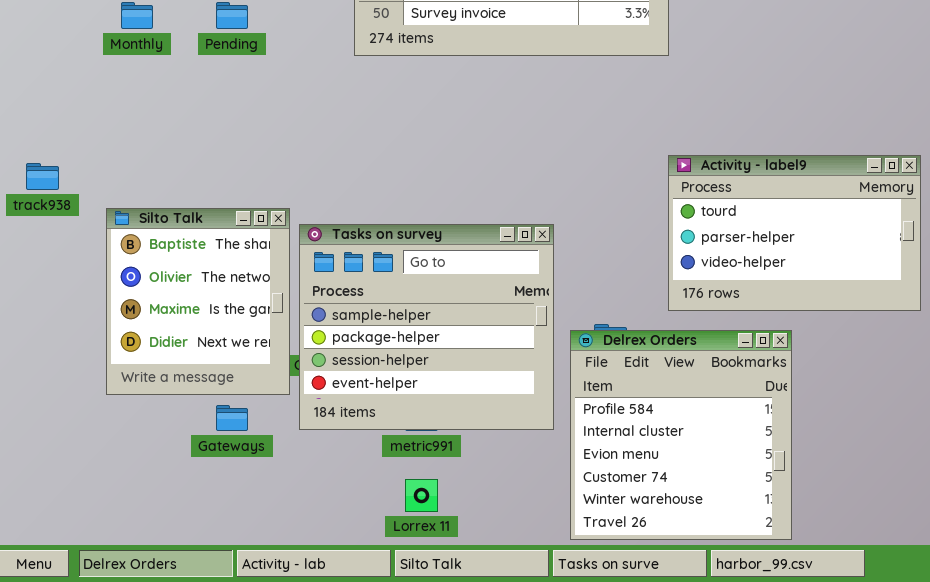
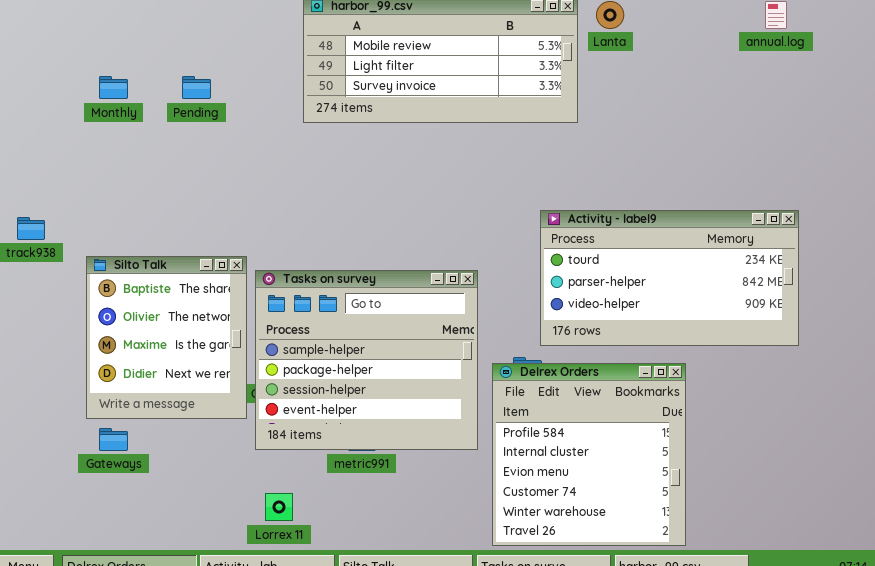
Activity - label9: [668,155,921,311] -> [540,210,799,346], resized
Gateways: [216,405,248,431] -> [99,428,128,451], moved
Lorrex 11: [405,479,438,512] -> [265,493,293,521], moved

